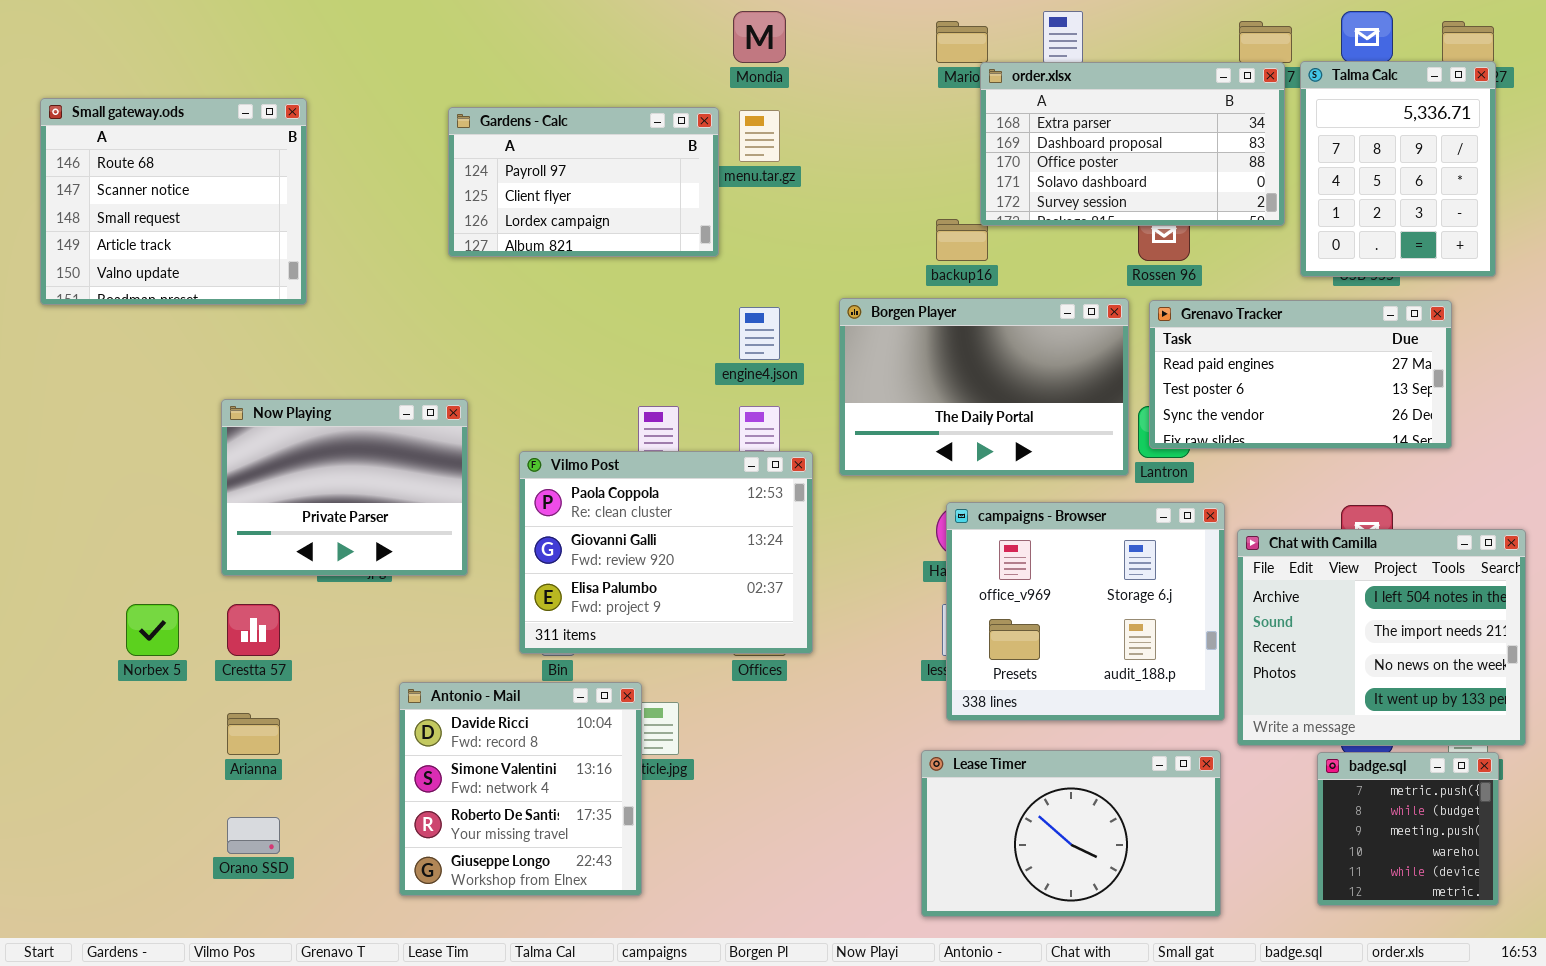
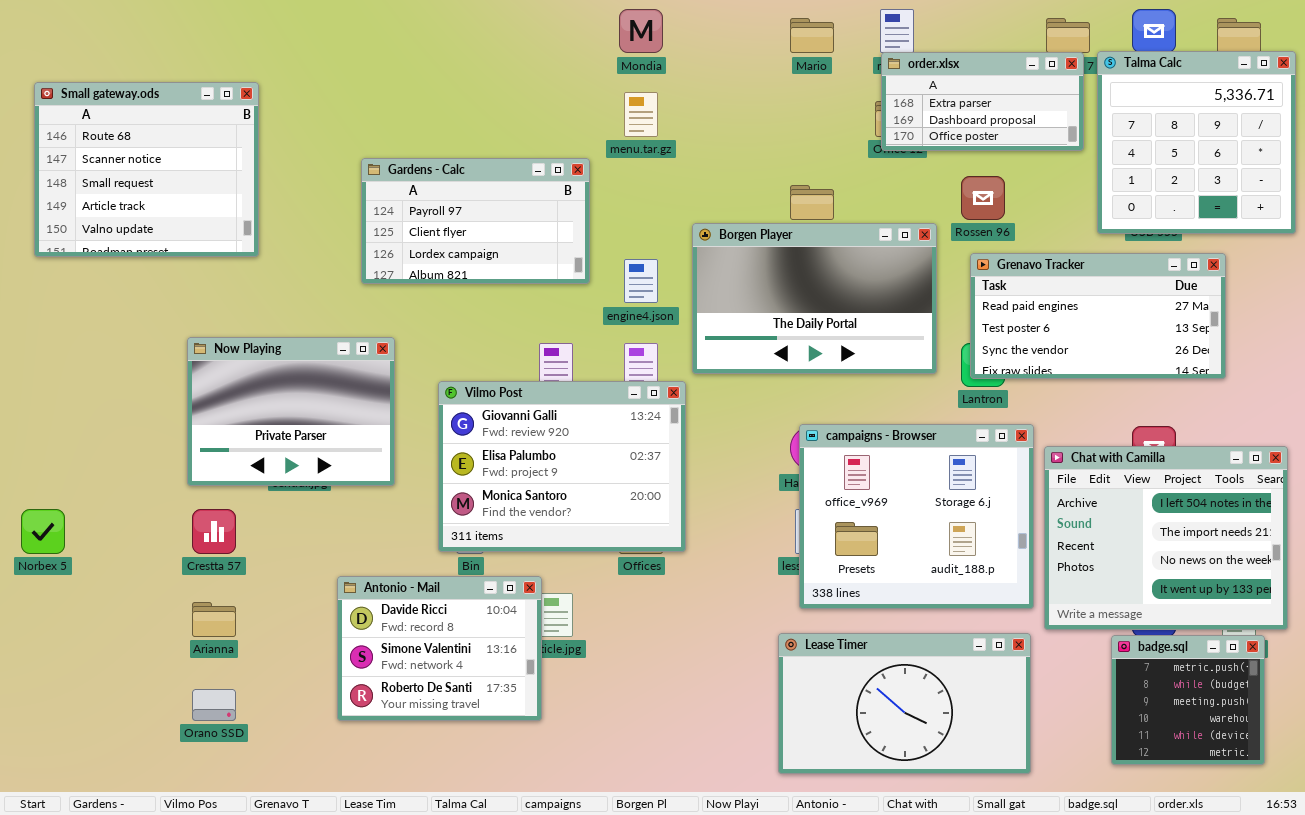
Talma Calc: [1300,61,1496,277] -> [1097,51,1296,234], resized
order.xlsx: [980,62,1285,226] -> [881,52,1084,151], resized
Gardens - Calc: [448,107,719,257] -> [361,158,590,284], moved
Borgen Player: [839,298,1129,476] -> [692,223,937,374], moved
Vilmo Post: [519,451,813,654] -> [438,381,686,552], scrolled down 1 row
Norbex 5: [126,604,179,656] -> [21,509,65,554], moved
Antonio - Mail: [399,682,642,896] -> [337,576,542,721], resized

